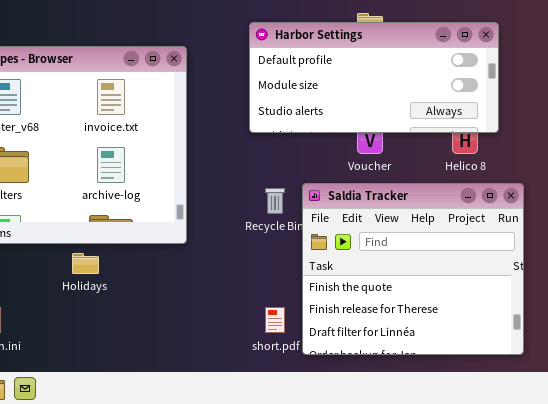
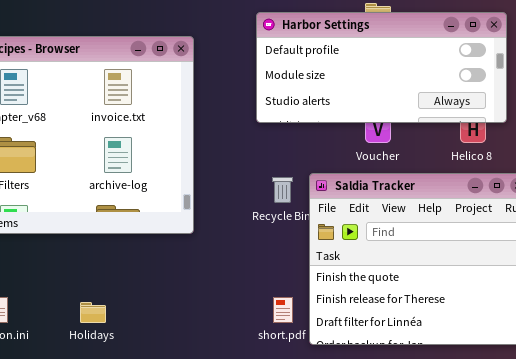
Holidays: [72,253,99,274] -> [80,302,106,323], moved

